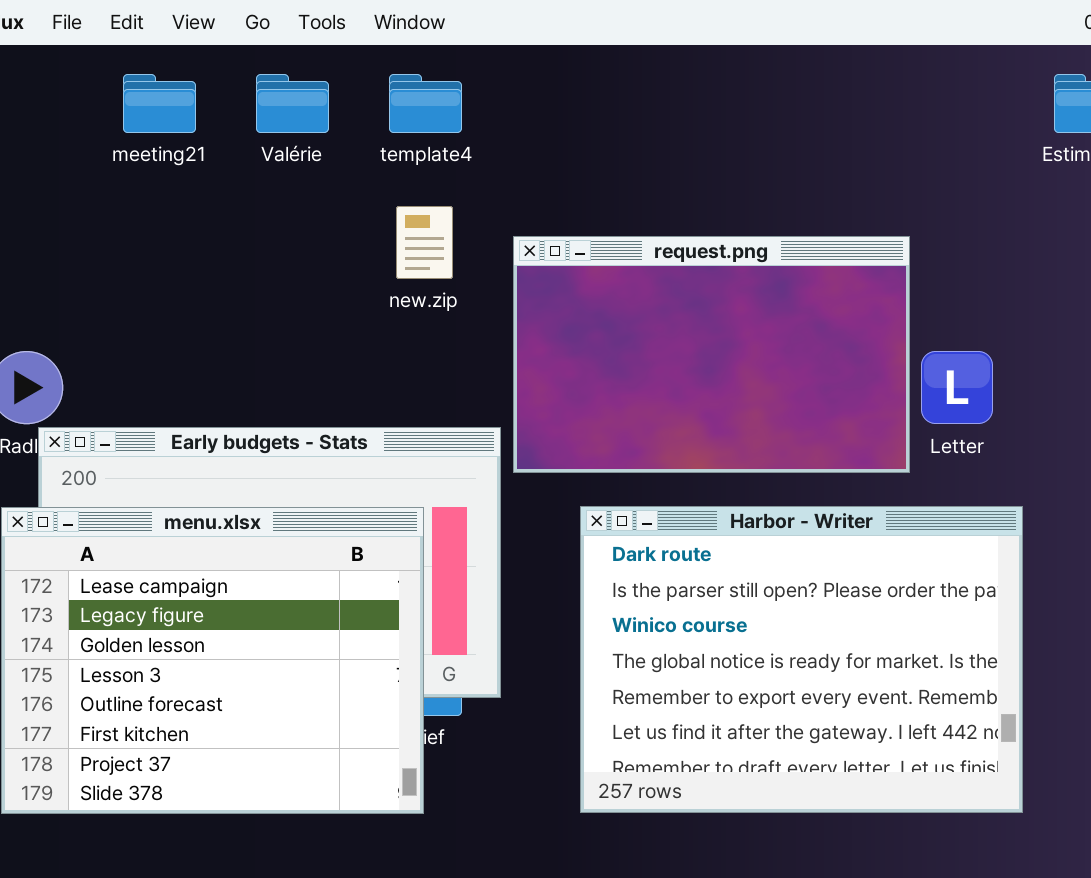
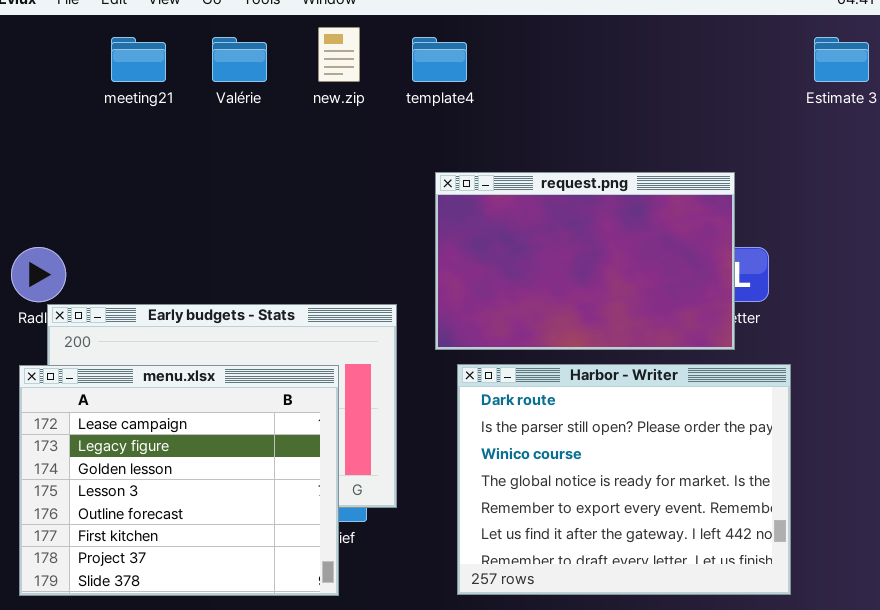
template4: [389,74,462,133] -> [412,37,467,82], moved
new.zip: [396,206,453,279] -> [318,27,360,82], moved
request.png: [513,236,910,473] -> [435,172,735,350], moved

